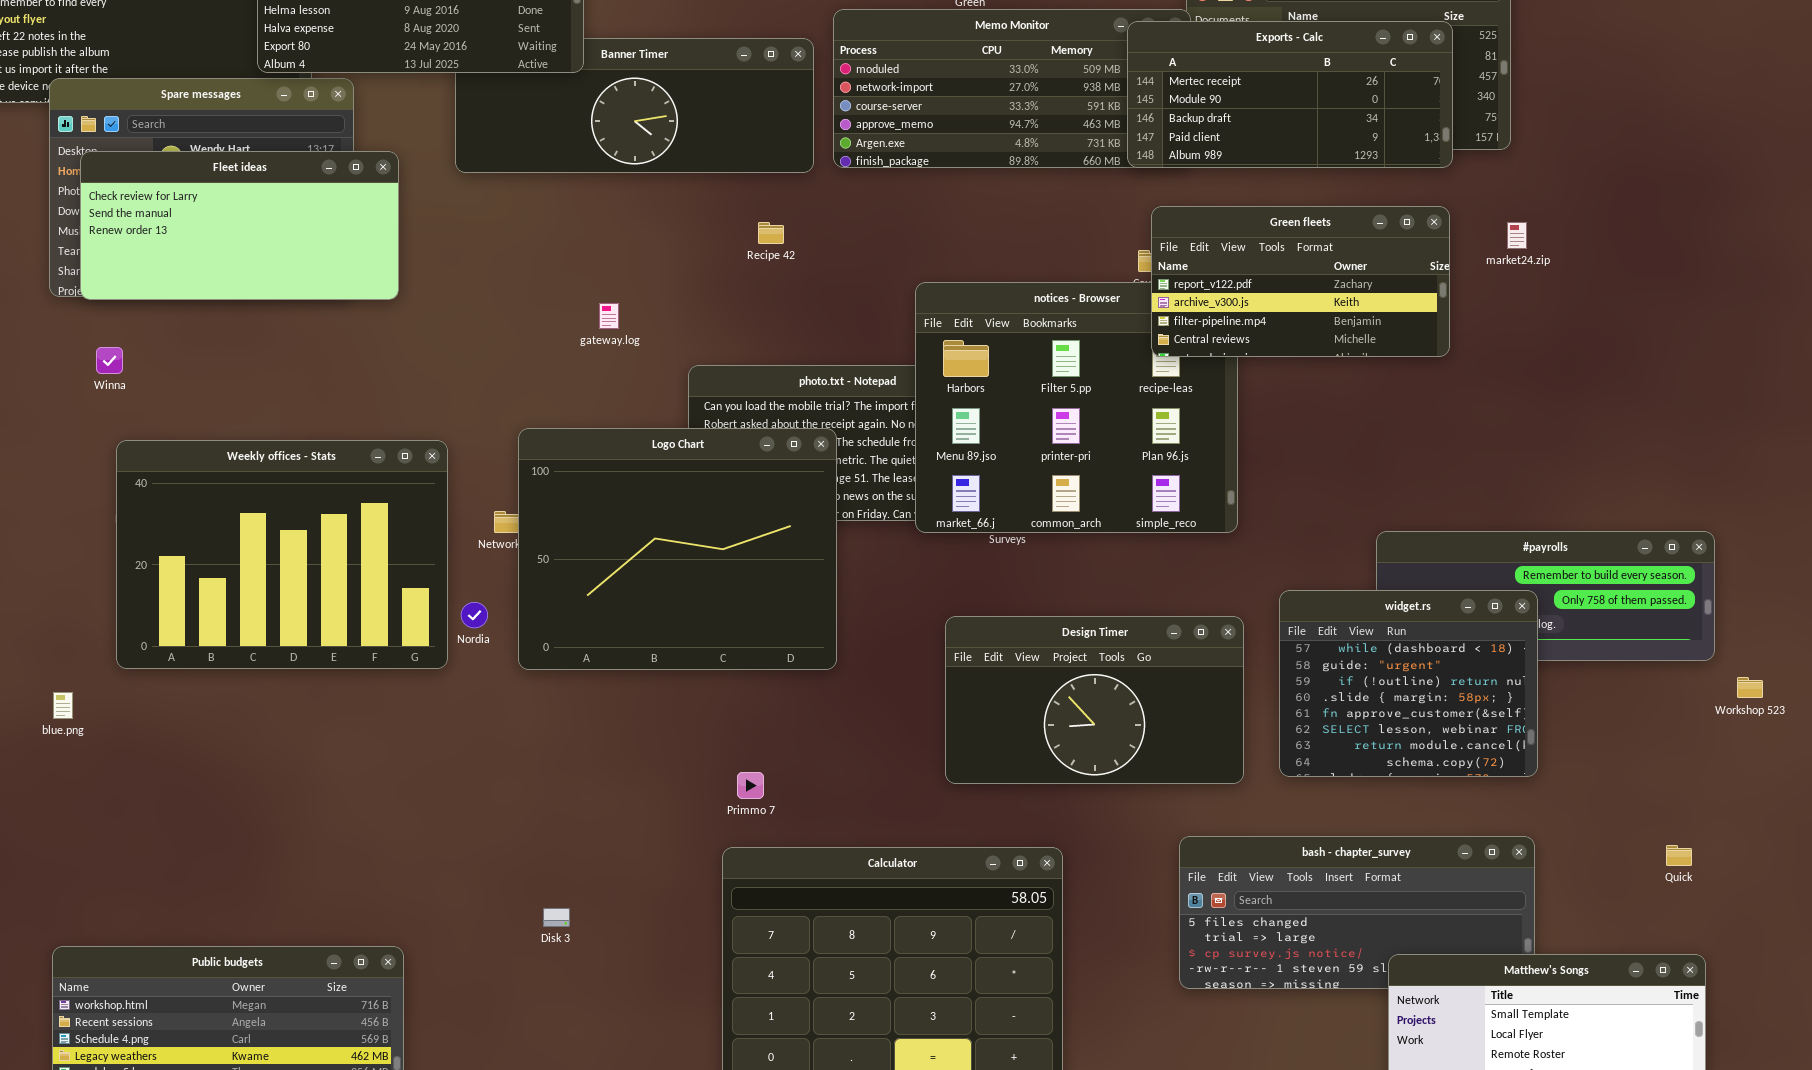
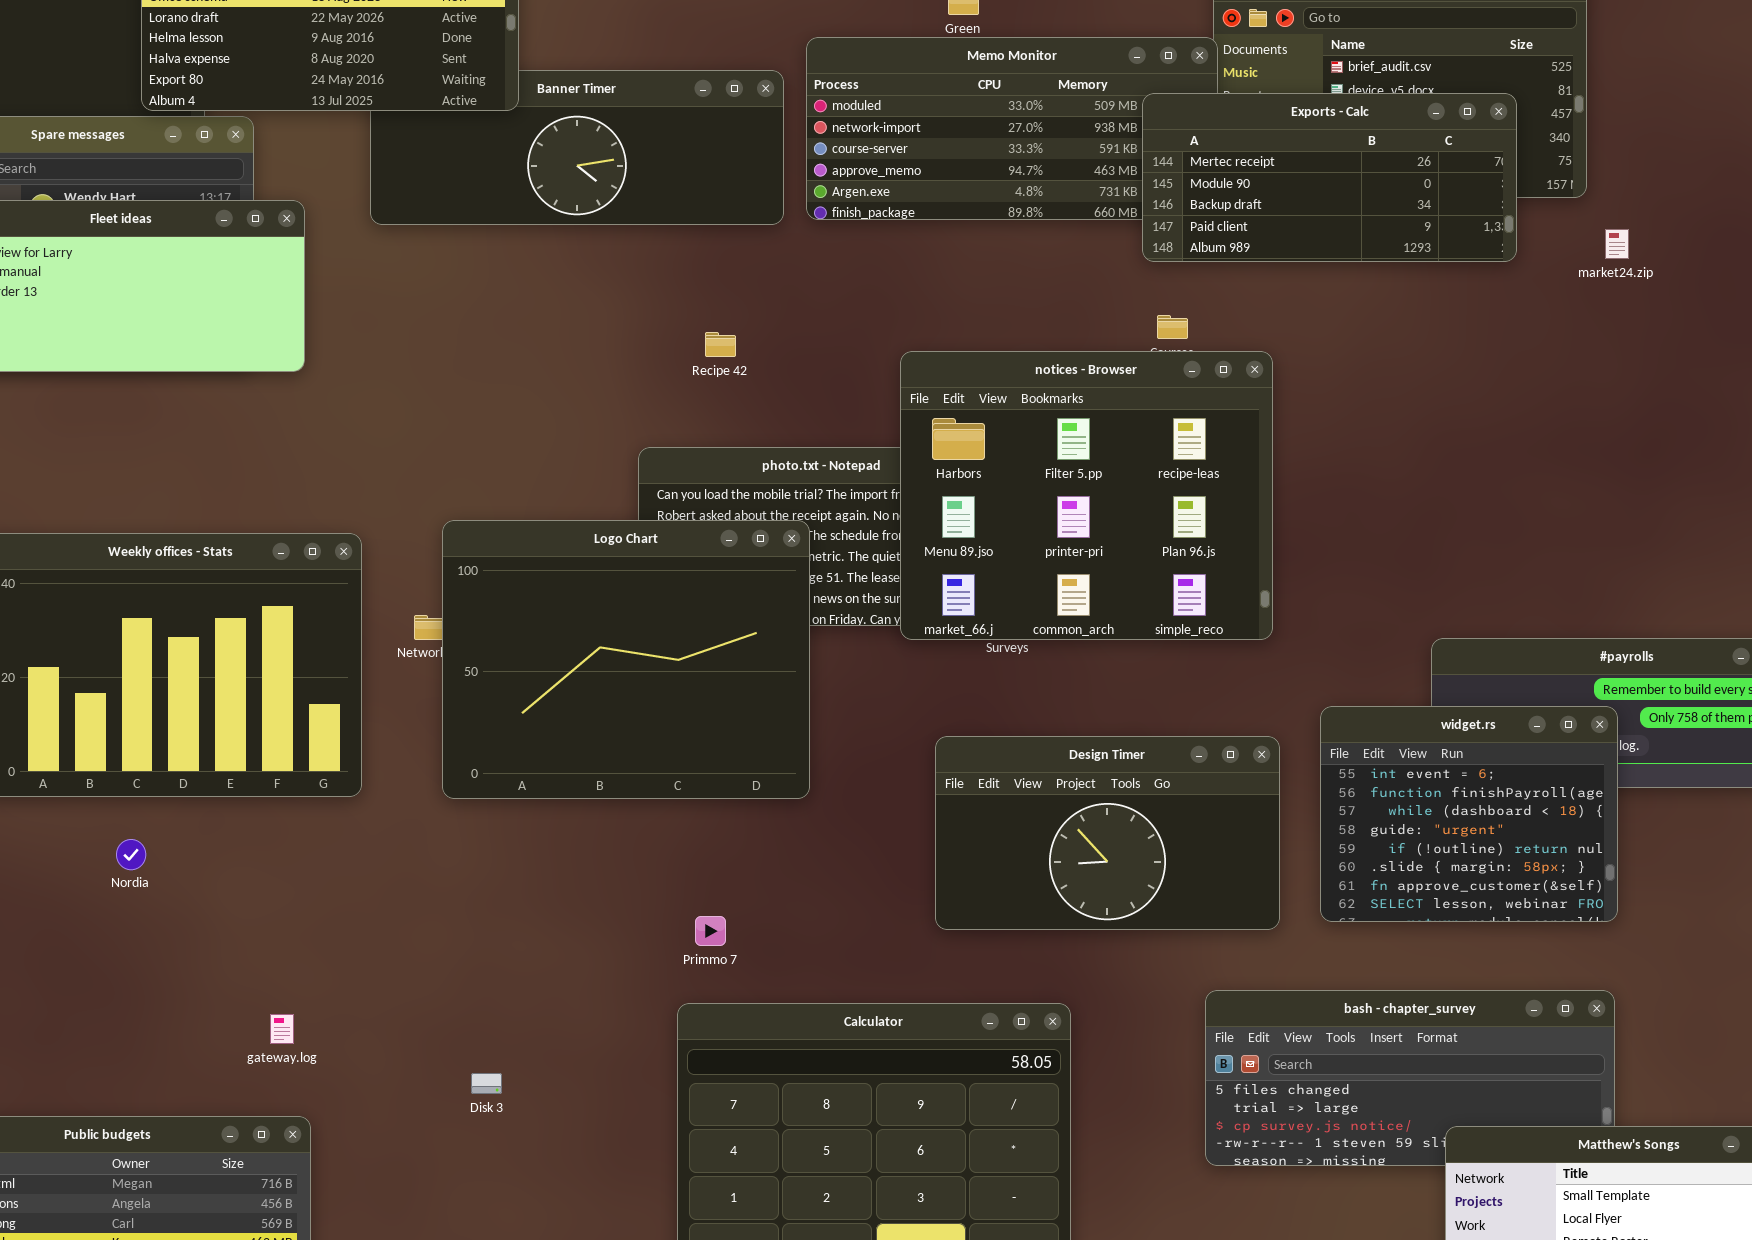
Exports - Calc: [1127,21,1453,168] -> [1142,93,1517,262], moved
Green fleets: [1151,206,1450,357] -> none, closed
Recipe 42: [758,222,784,244] -> [705,332,736,357], moved
market24.zip: [1507,222,1527,249] -> [1605,229,1629,259], moved
gateway.log: [599,303,619,329] -> [270,1014,294,1044], moved
widget.rs: [1279,590,1538,777] -> [1320,706,1618,922], scrolled up 2 rows
Nordia: [461,602,488,628] -> [116,839,146,870], moved

